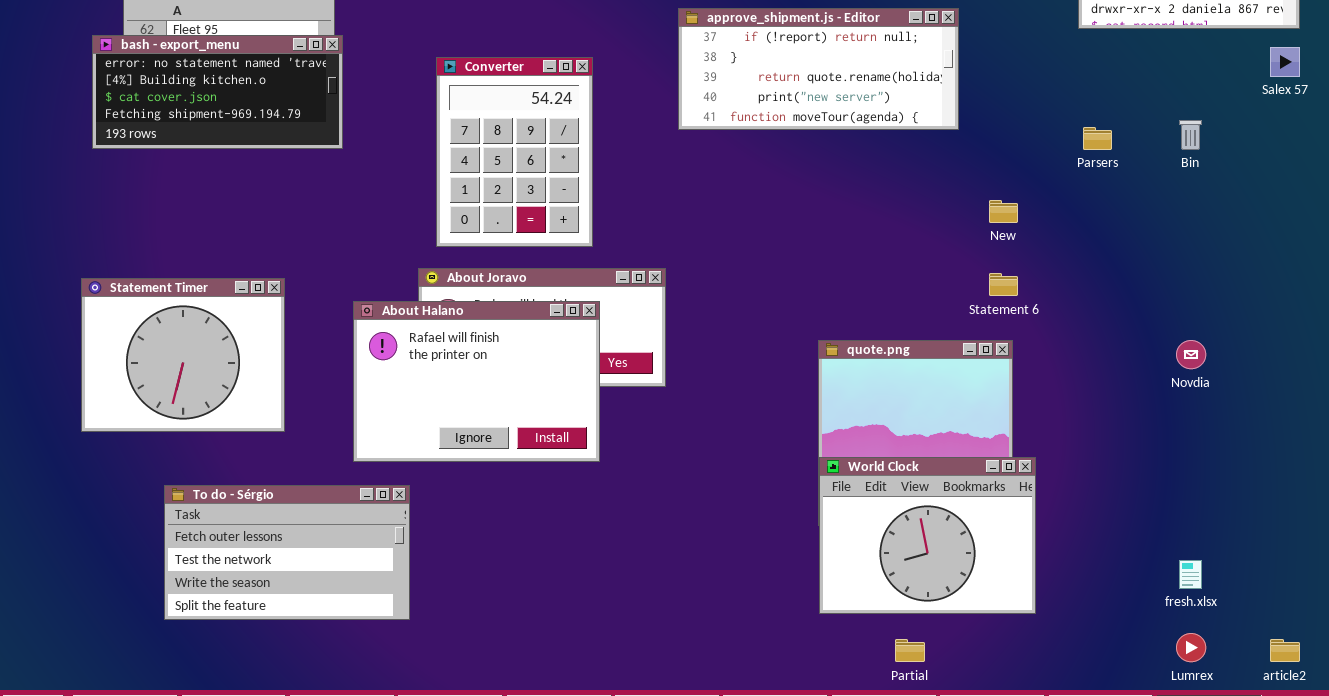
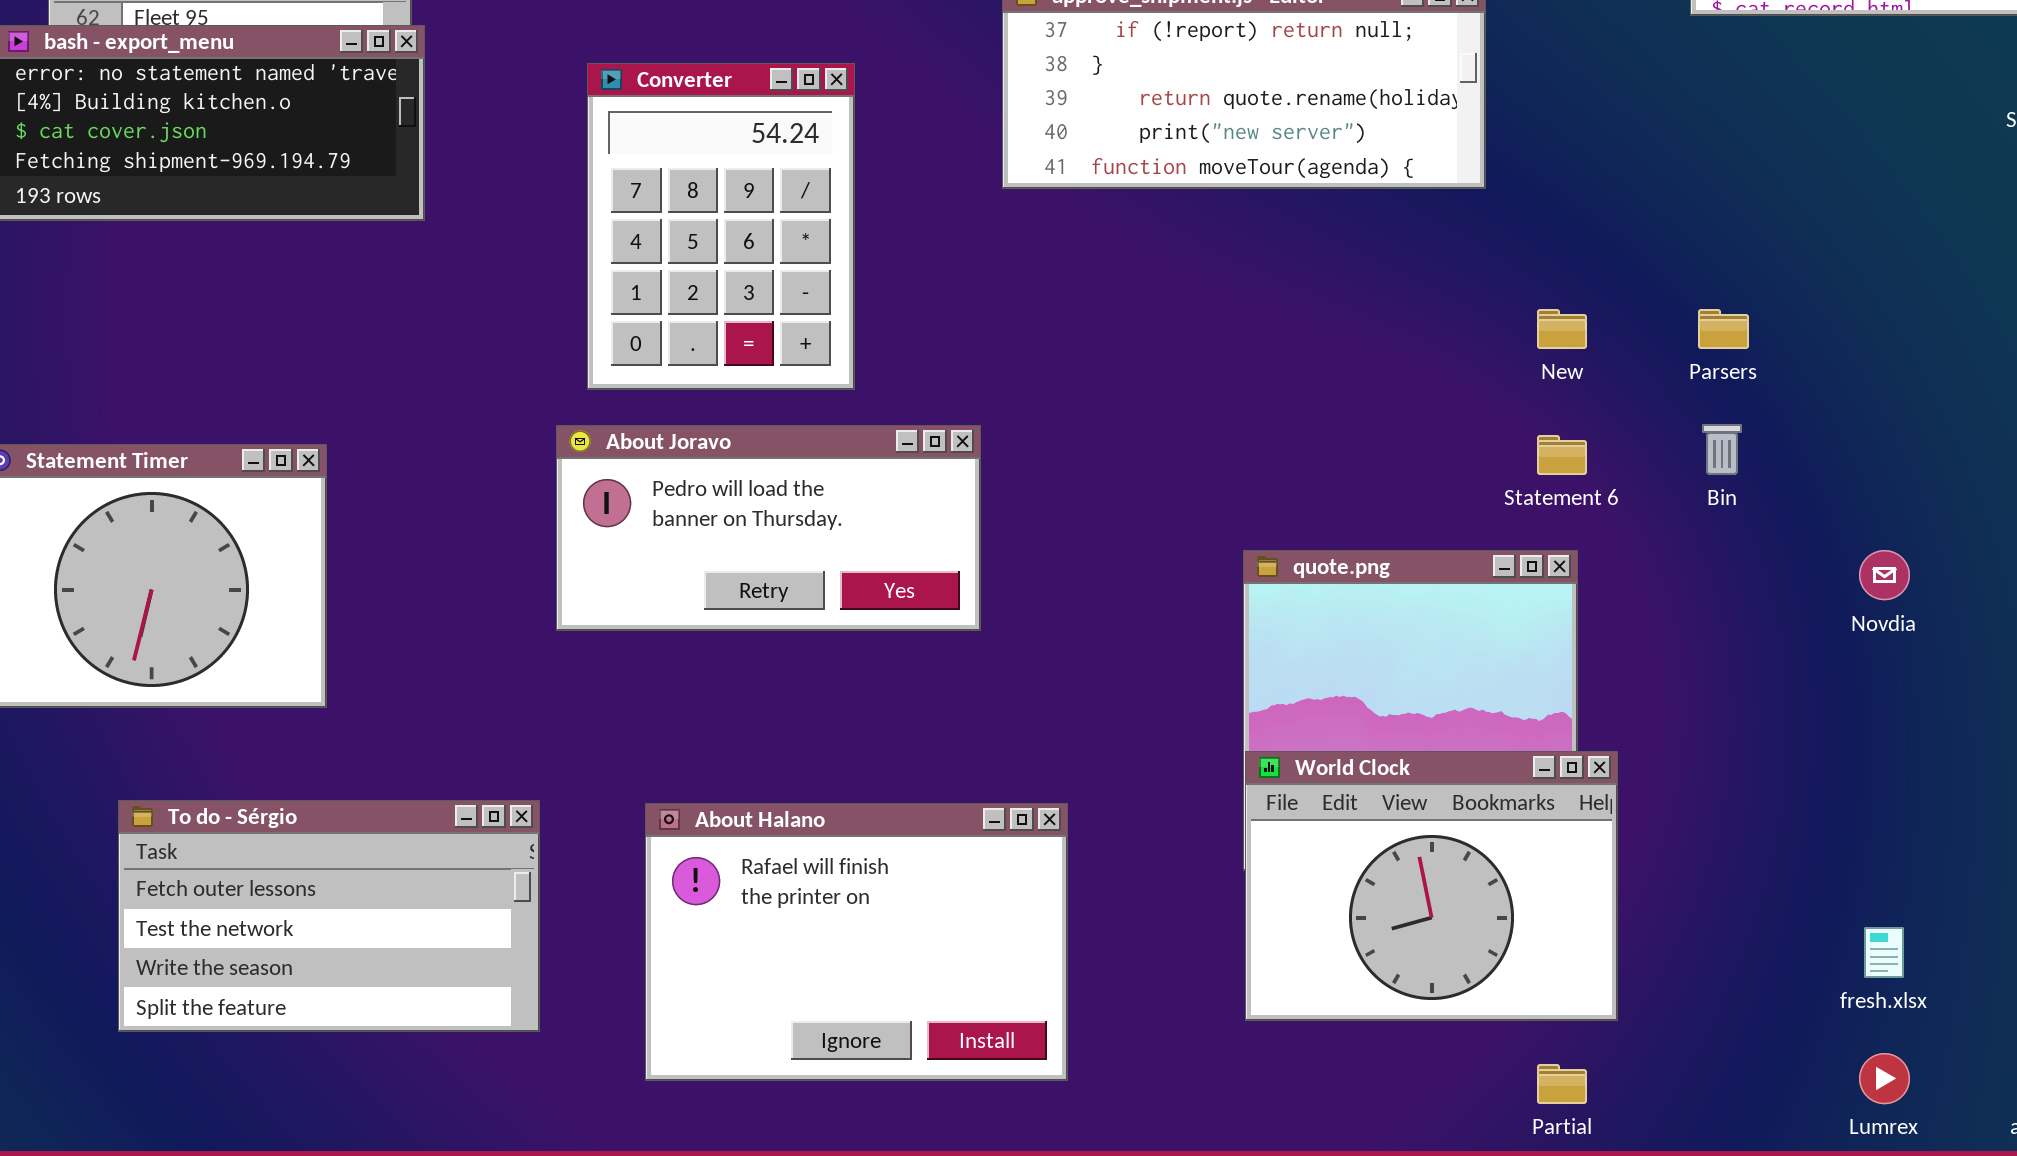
Bin: [1179,120,1202,150] -> [1702,424,1742,475], moved
Parsers: [1083,127,1112,150] -> [1698,309,1749,349], moved
About Halano: [353,301,600,462] -> [645,803,1068,1081], moved
Partial: [895,639,925,662] -> [1537,1064,1587,1104], moved

